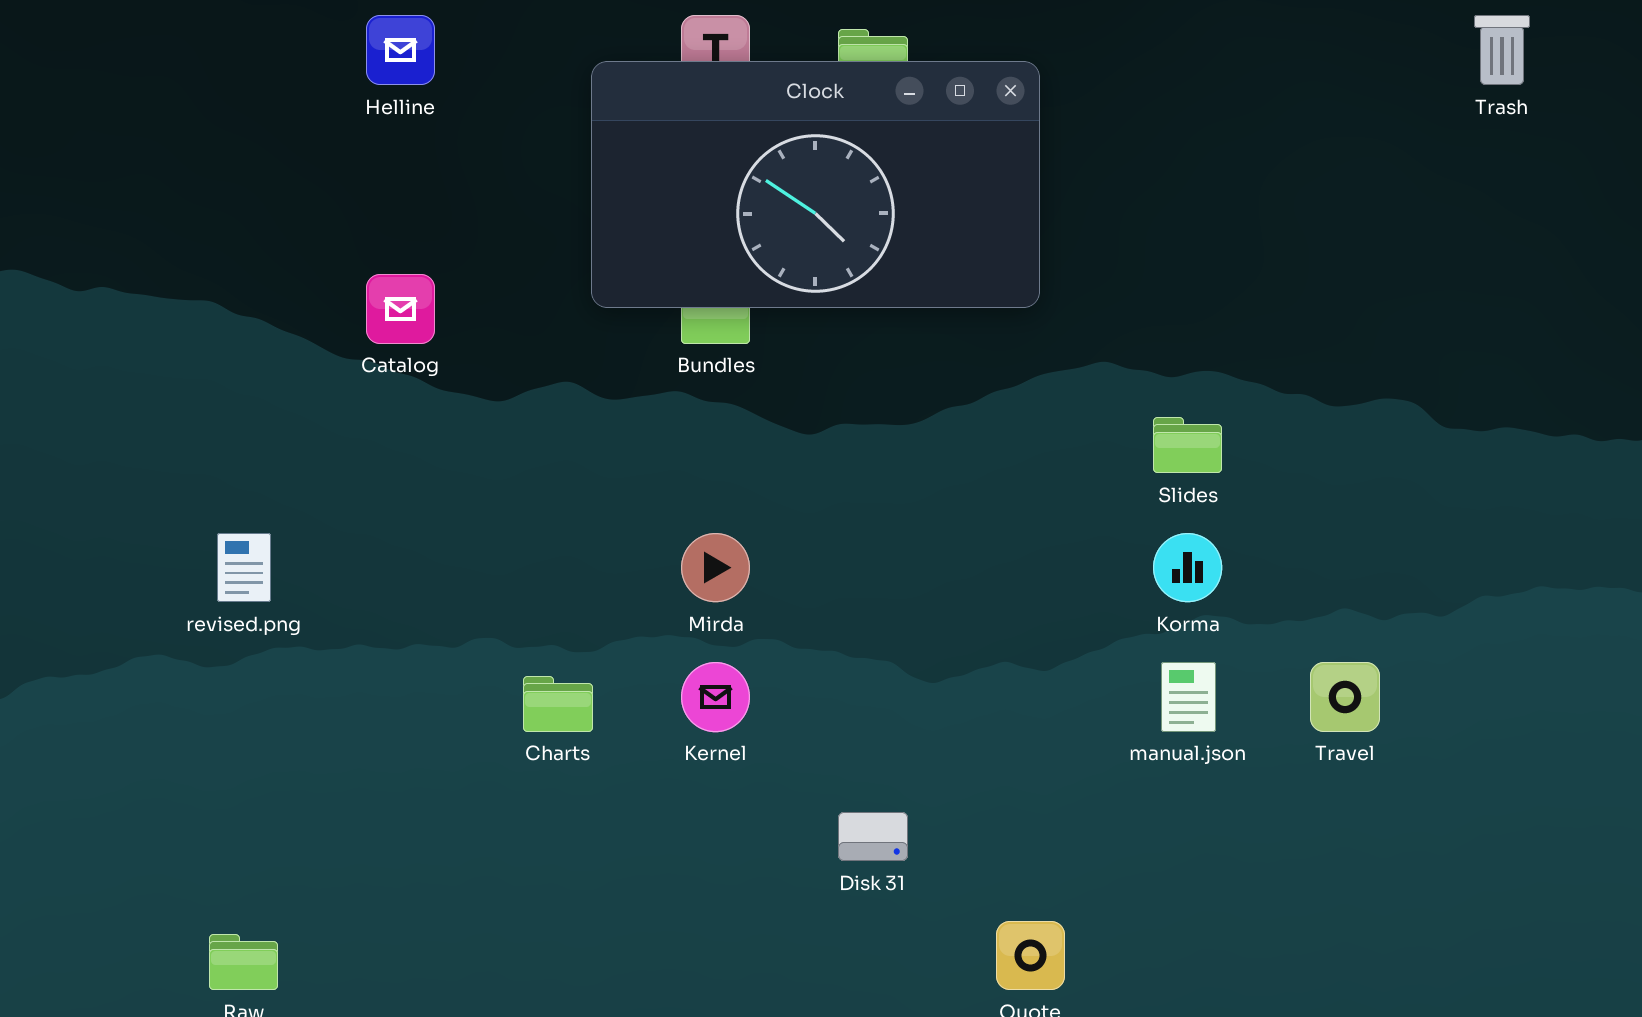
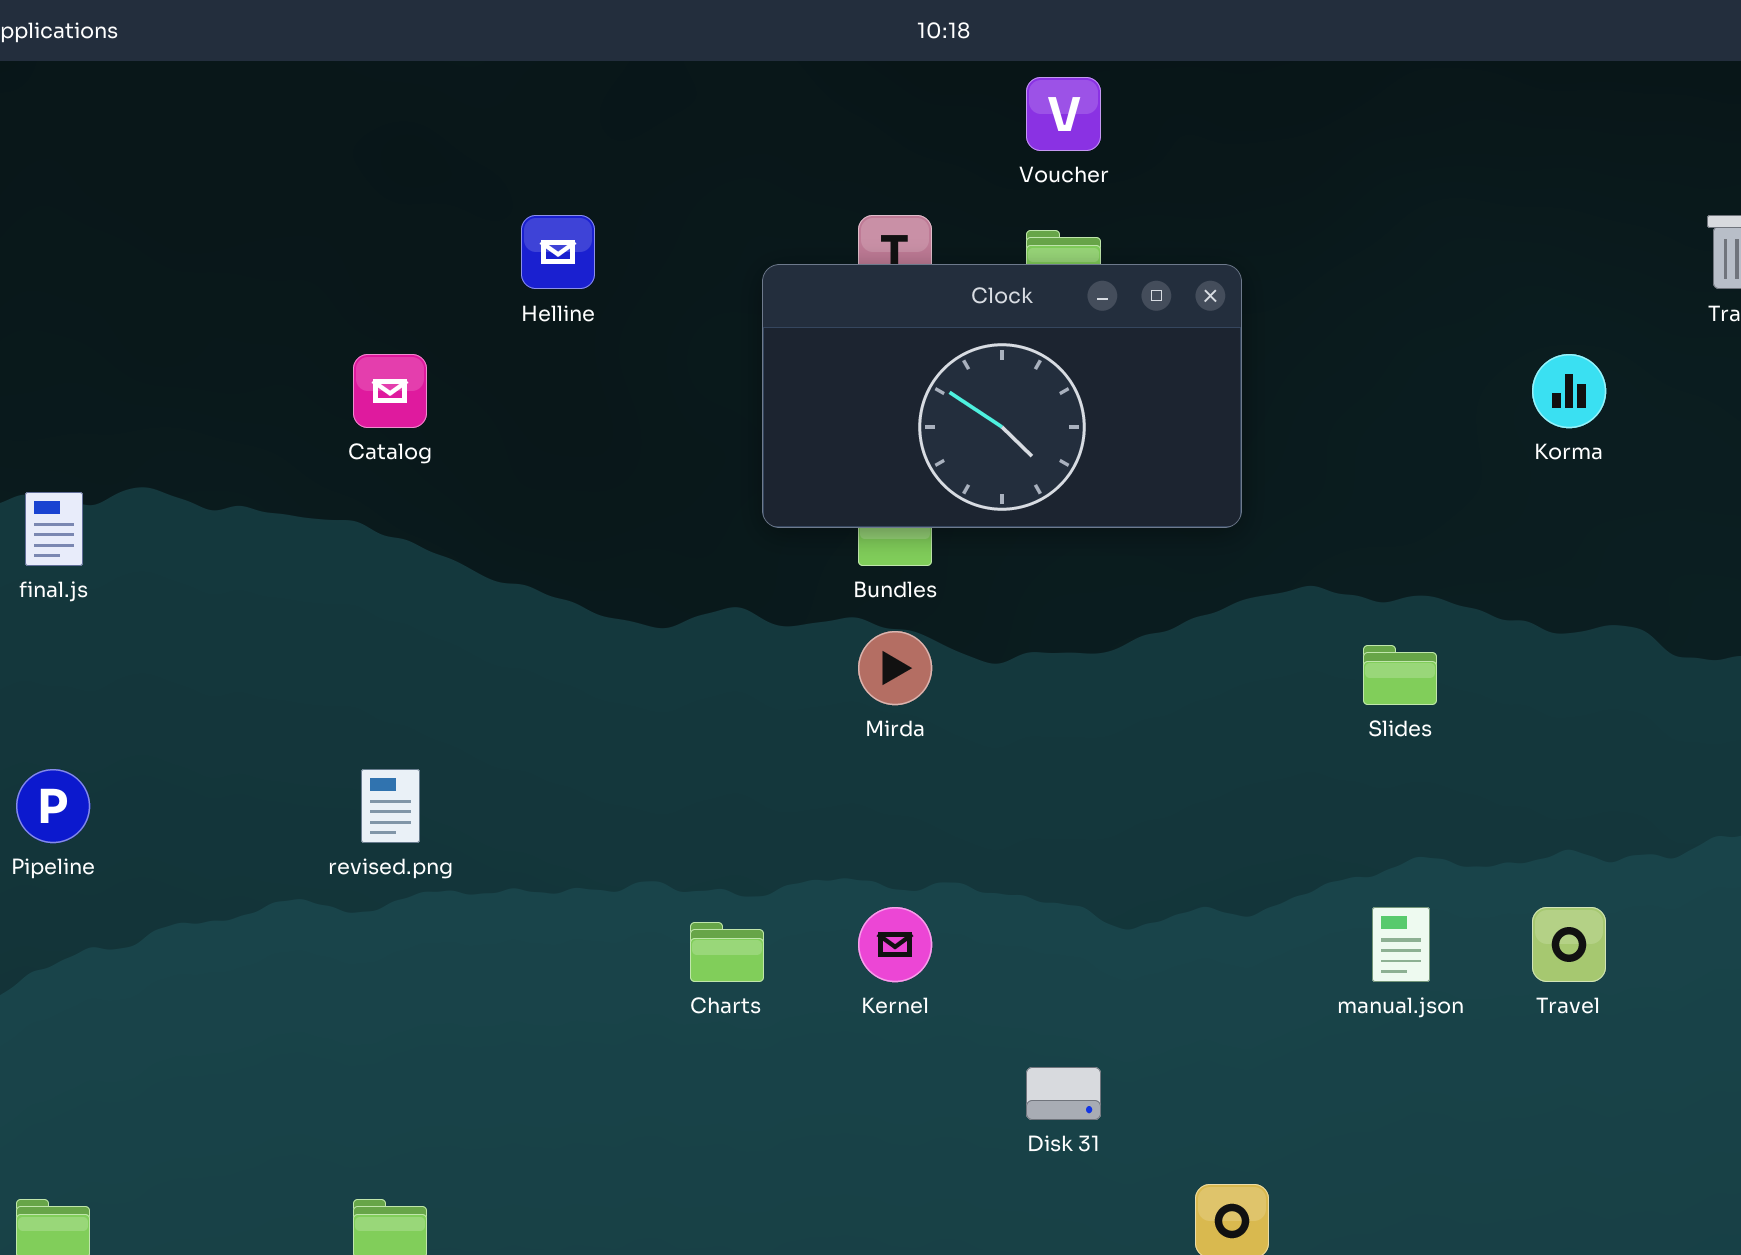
Catalog: [366,274,435,344] -> [353,354,427,428], moved
Mirda: [681,533,750,602] -> [858,631,932,705], moved
Korma: [1153,533,1222,602] -> [1532,354,1606,428], moved

